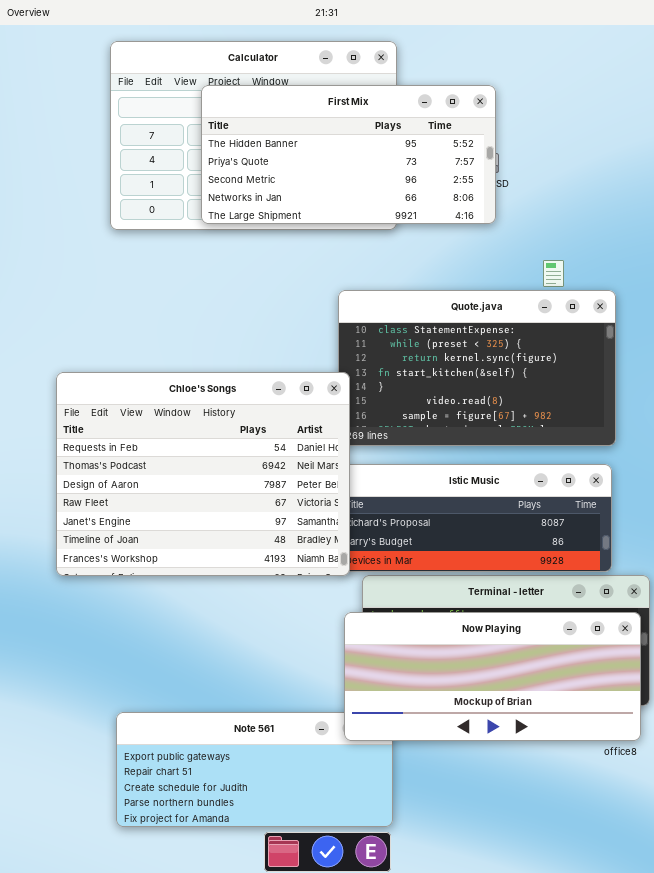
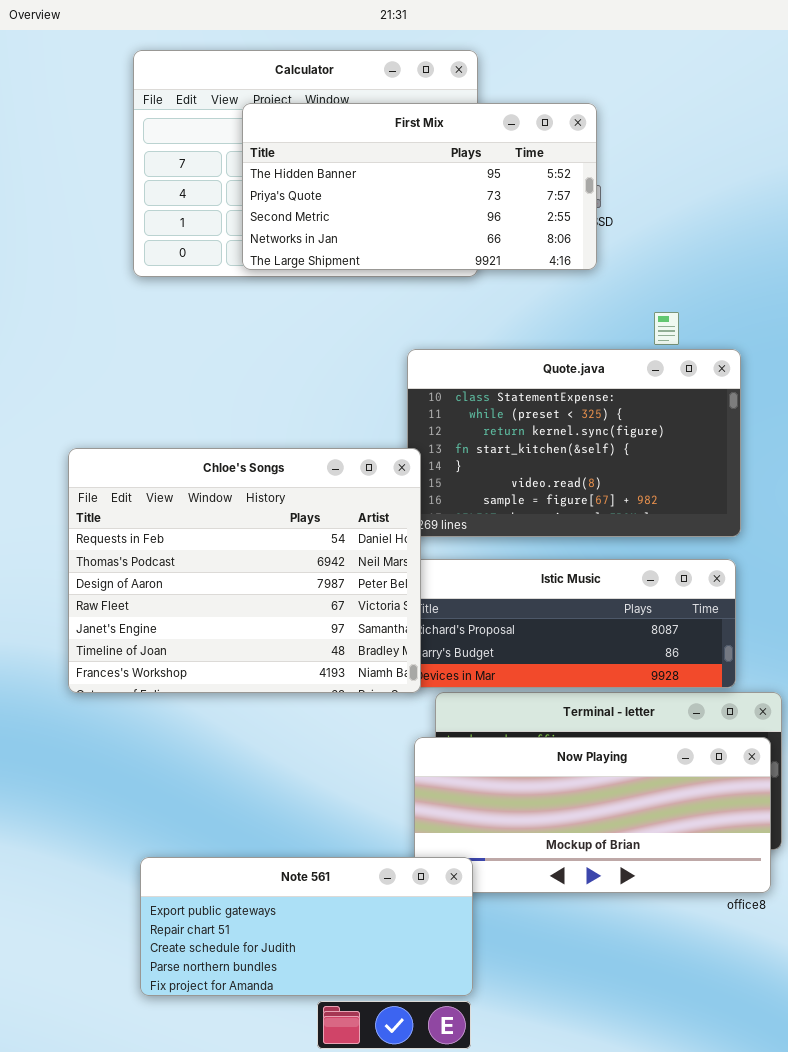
Note 561: [116,712,393,827] -> [140,857,473,996], raised

